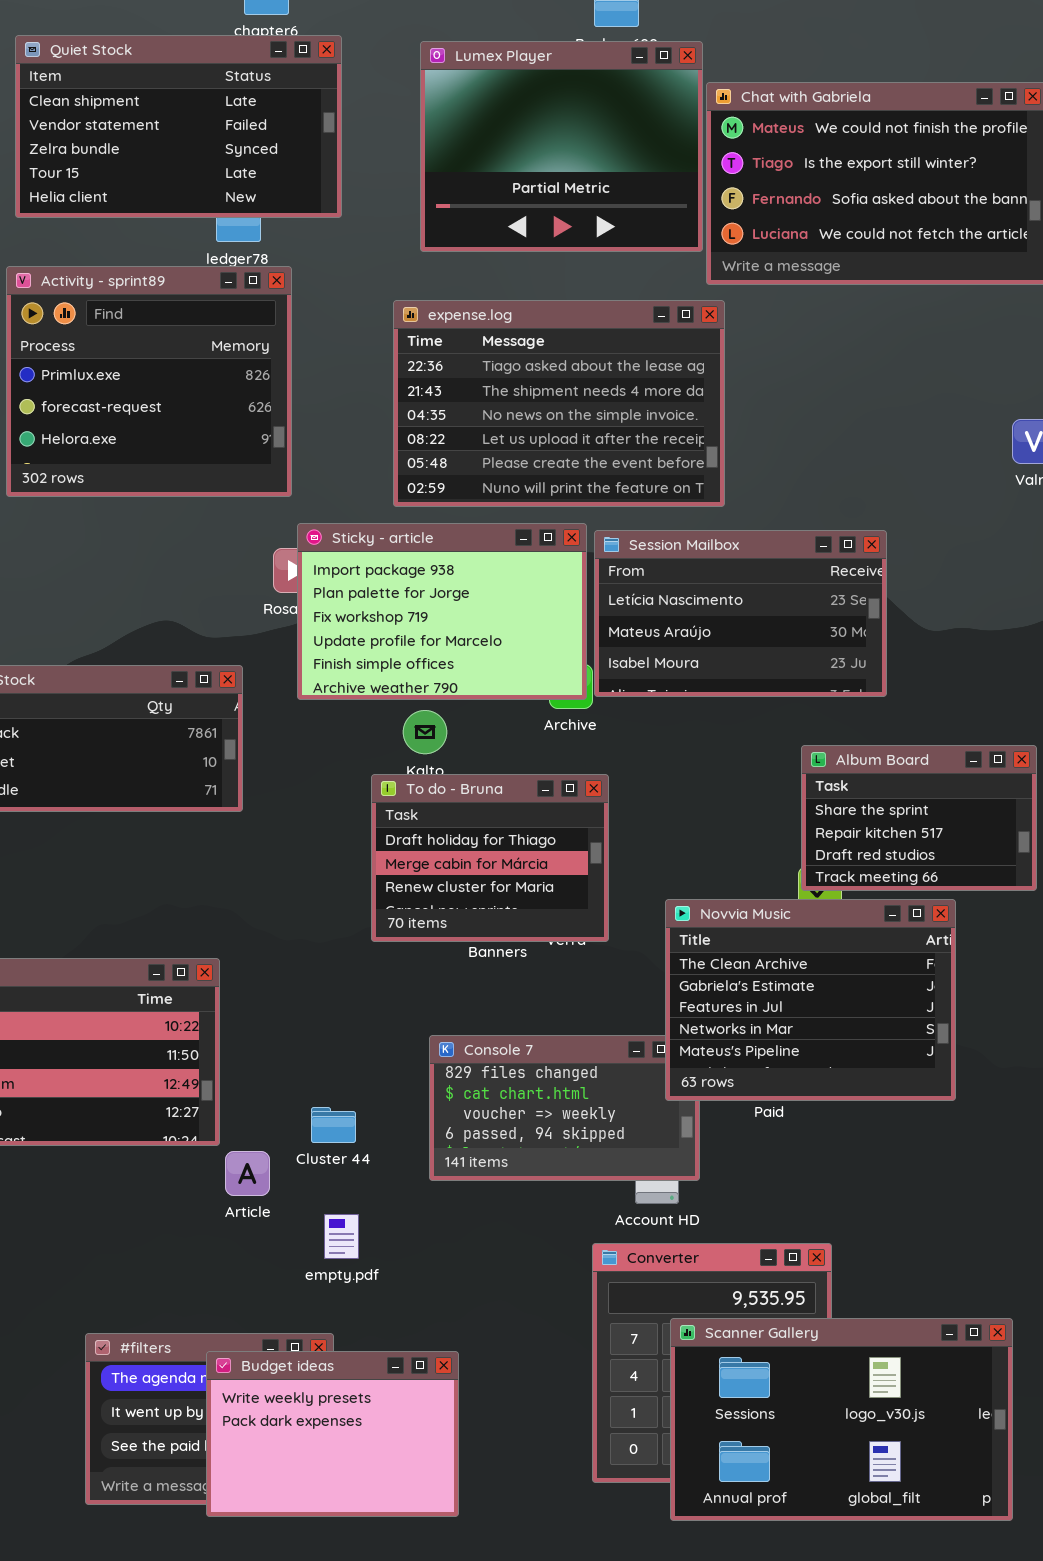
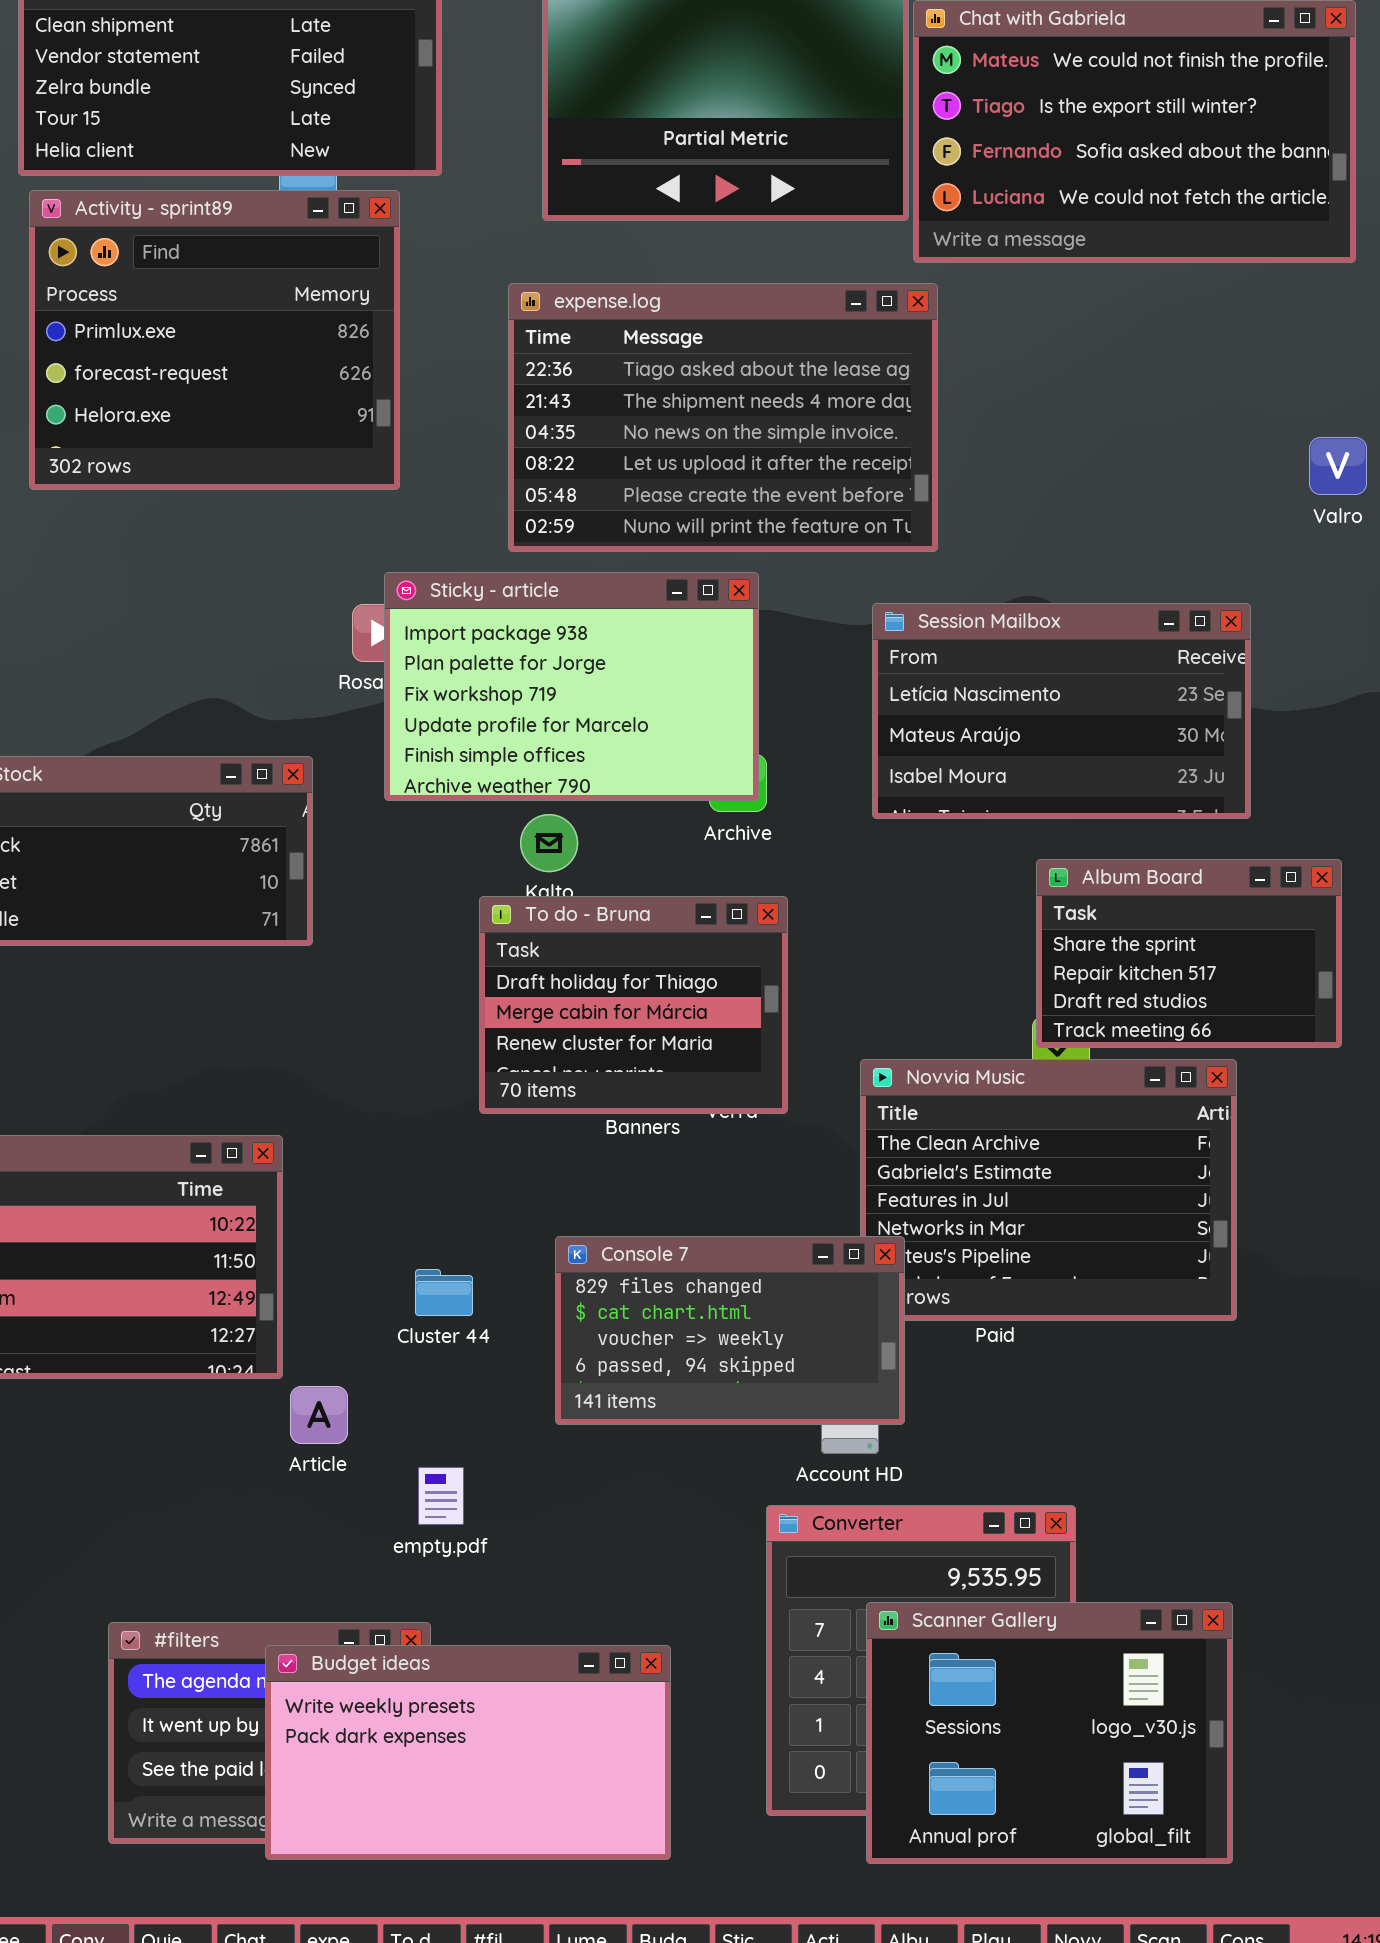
Activity - sprint89: [6,266,292,497] -> [29,190,400,490], moved
Session Mailbox: [594,530,887,697] -> [872,603,1251,819], moved
Console 7: [429,1035,700,1181] -> [555,1236,905,1425], raised
Cluster 44: [311,1107,356,1143] -> [415,1269,473,1316], moved
Scanner Gallery: [670,1318,1013,1521] -> [866,1602,1233,1864], resized
Budget ideas: [206,1351,459,1517] -> [265,1645,671,1860], resized

